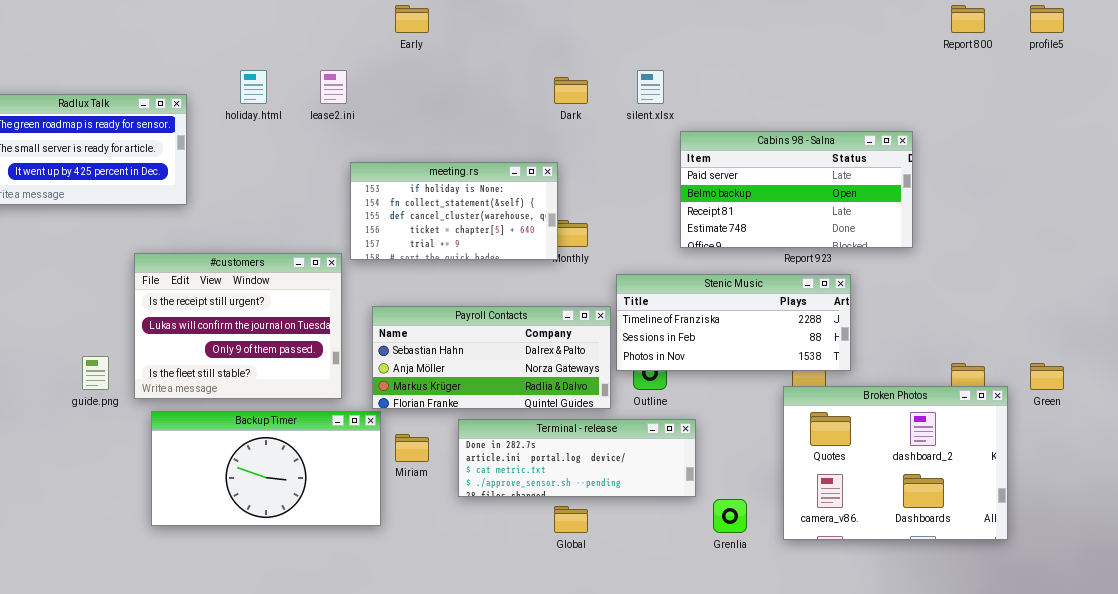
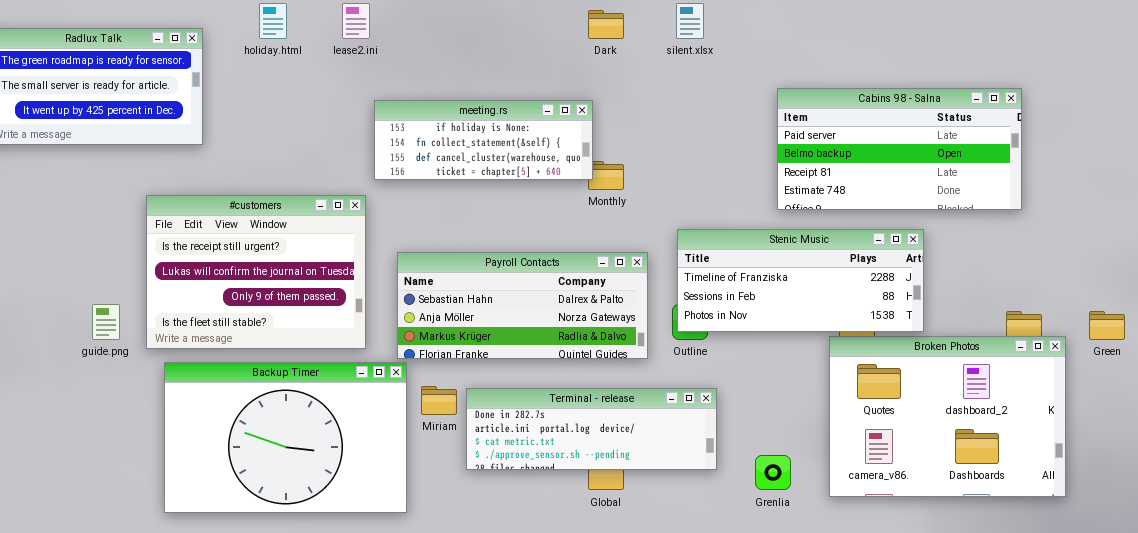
Cabins 98 - Salna: [680,131,913,248] -> [777,88,1022,210], moved
meeting.rs: [350,162,558,260] -> [374,100,593,180], resized
Stenic Music: [616,274,851,371] -> [677,229,924,332], moved
Backup Timer: [151,411,381,526] -> [164,362,407,513], resized
Terminal - release: [458,419,696,497] -> [466,388,717,470], moved

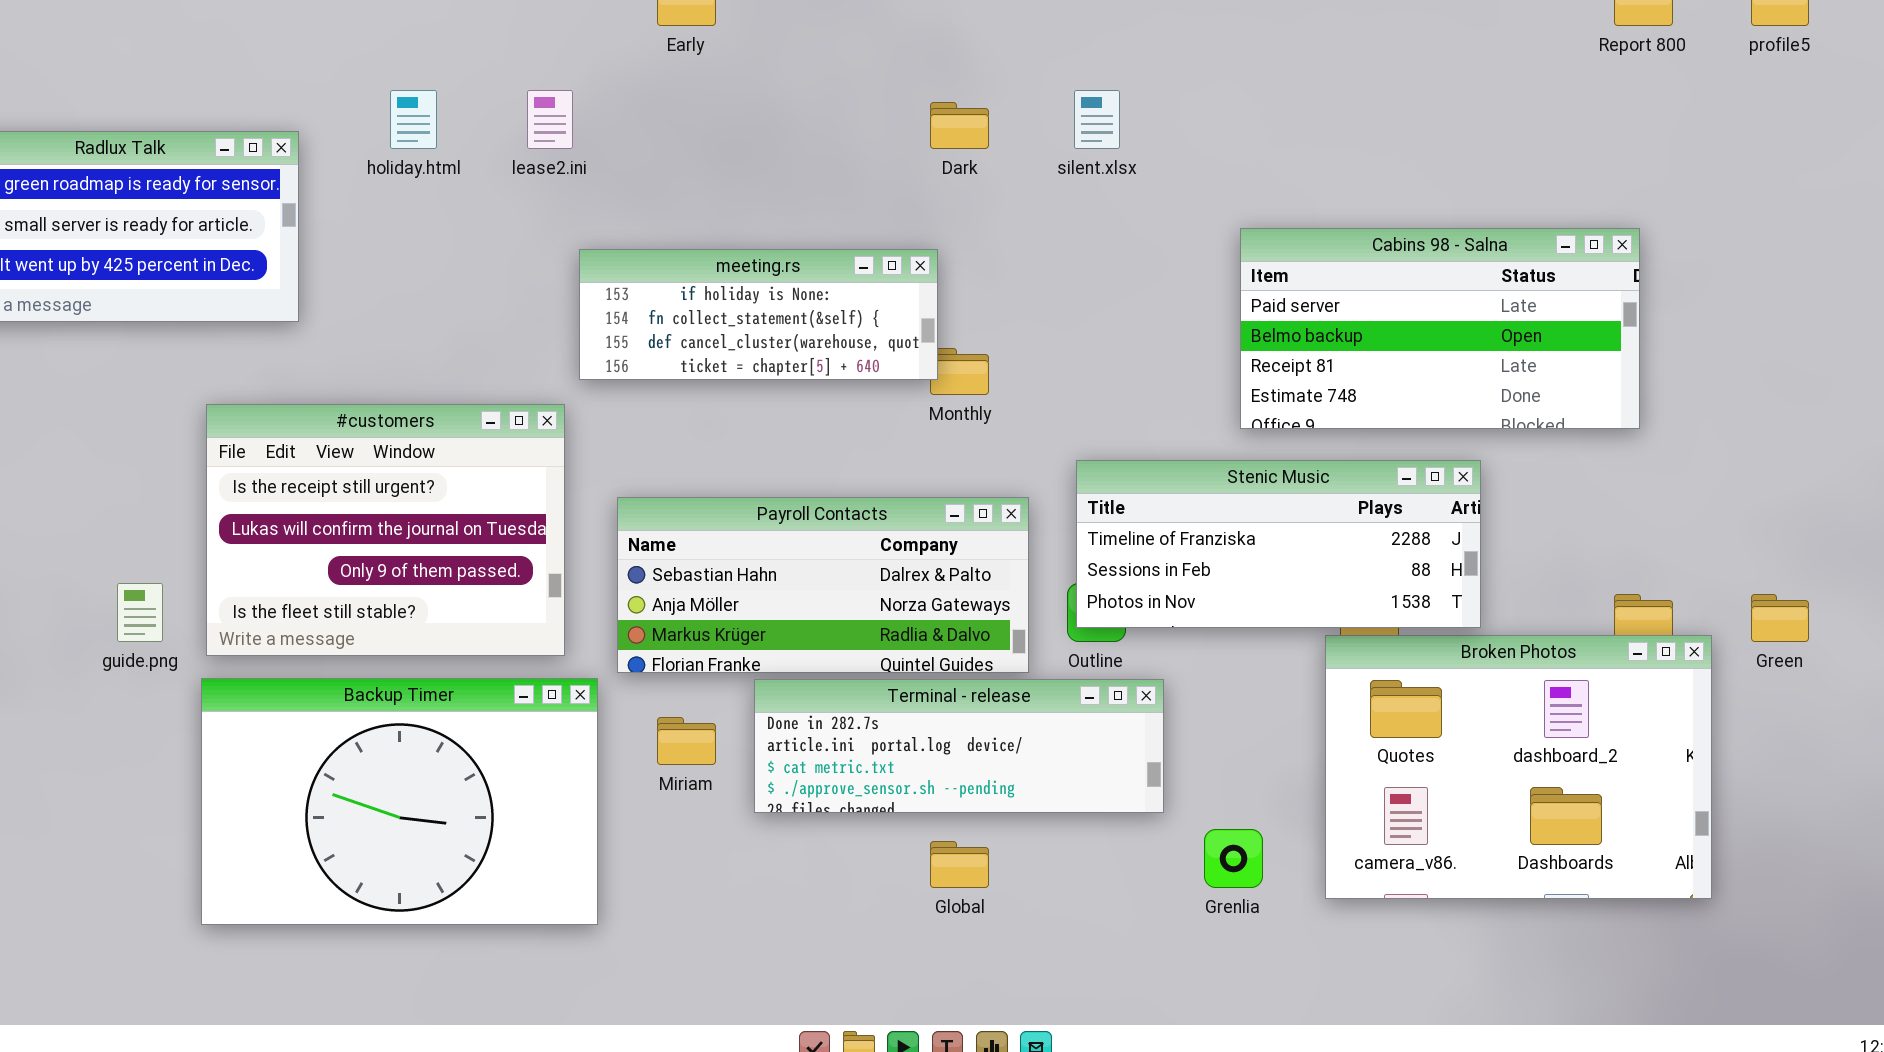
Backup Timer: [164,362,407,513] -> [201,678,598,925], moved
Terminal - release: [466,388,717,470] -> [754,679,1164,813], moved

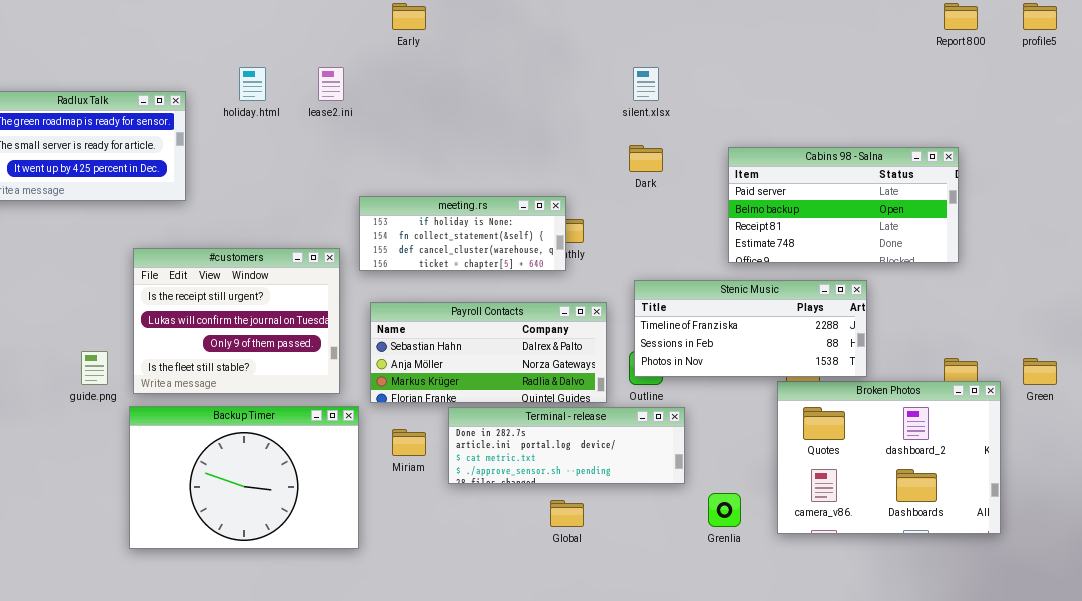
Dark: [930,102,989,149] -> [629,145,663,172], moved
meeting.rs: [579,249,938,380] -> [359,196,566,271], moved

